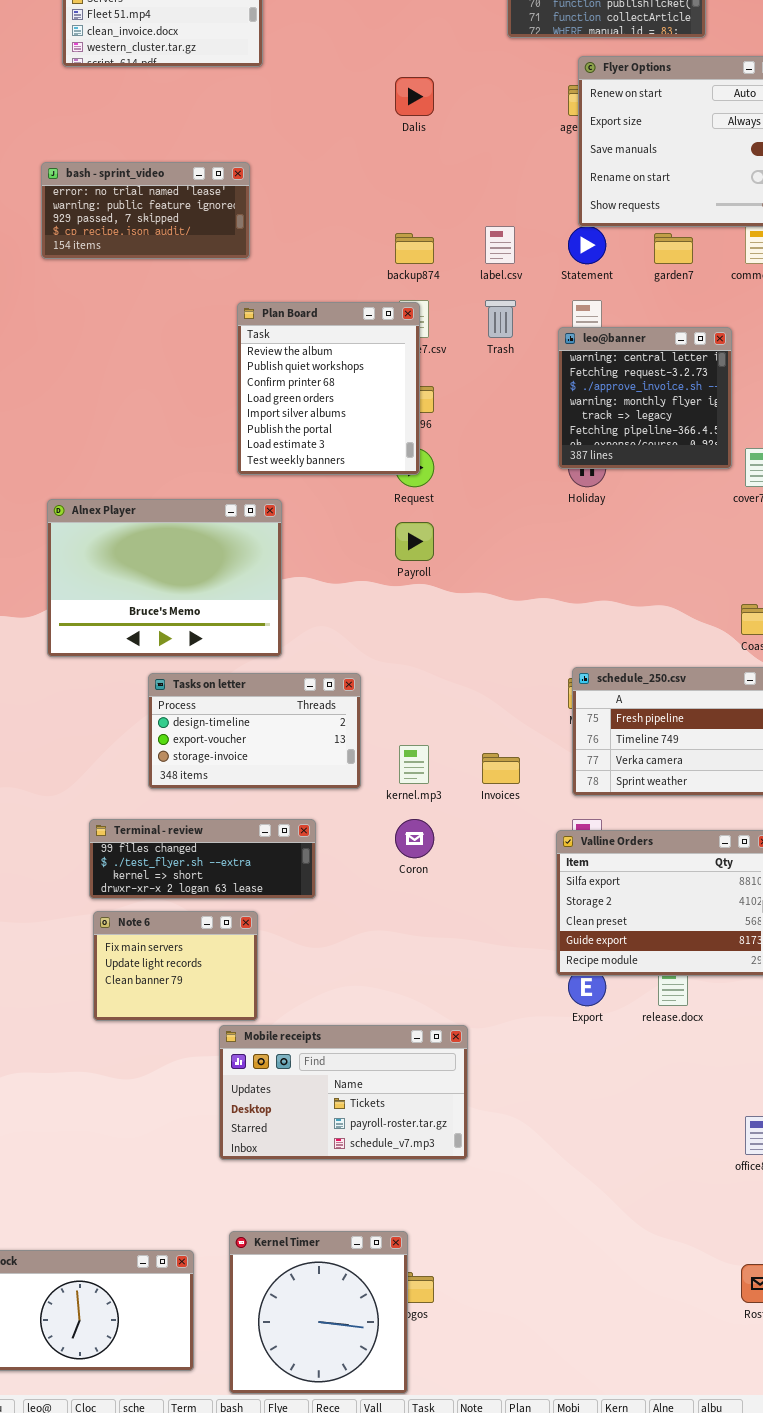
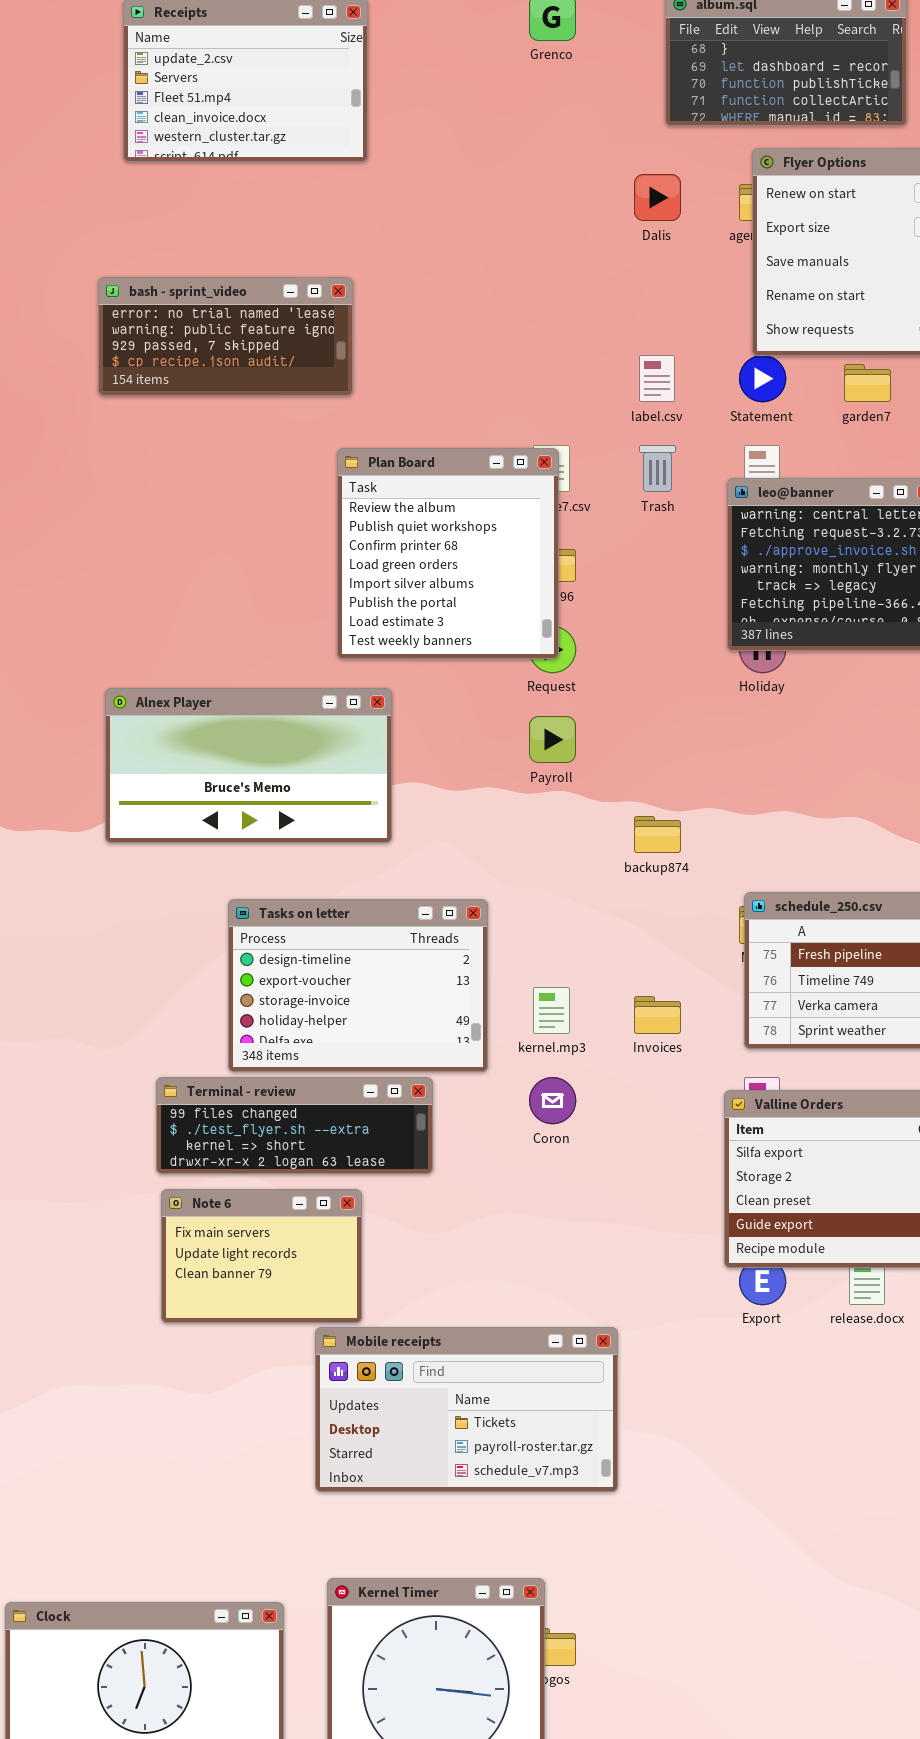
Dalis: [395,77,434,116] -> [634,174,681,221], moved
backup874: [395,233,434,264] -> [634,816,681,853], moved
Alnex Player: [47,499,282,657] -> [105,688,392,843], resized
Tasks on letter: [148,673,361,789] -> [228,899,488,1072], resized

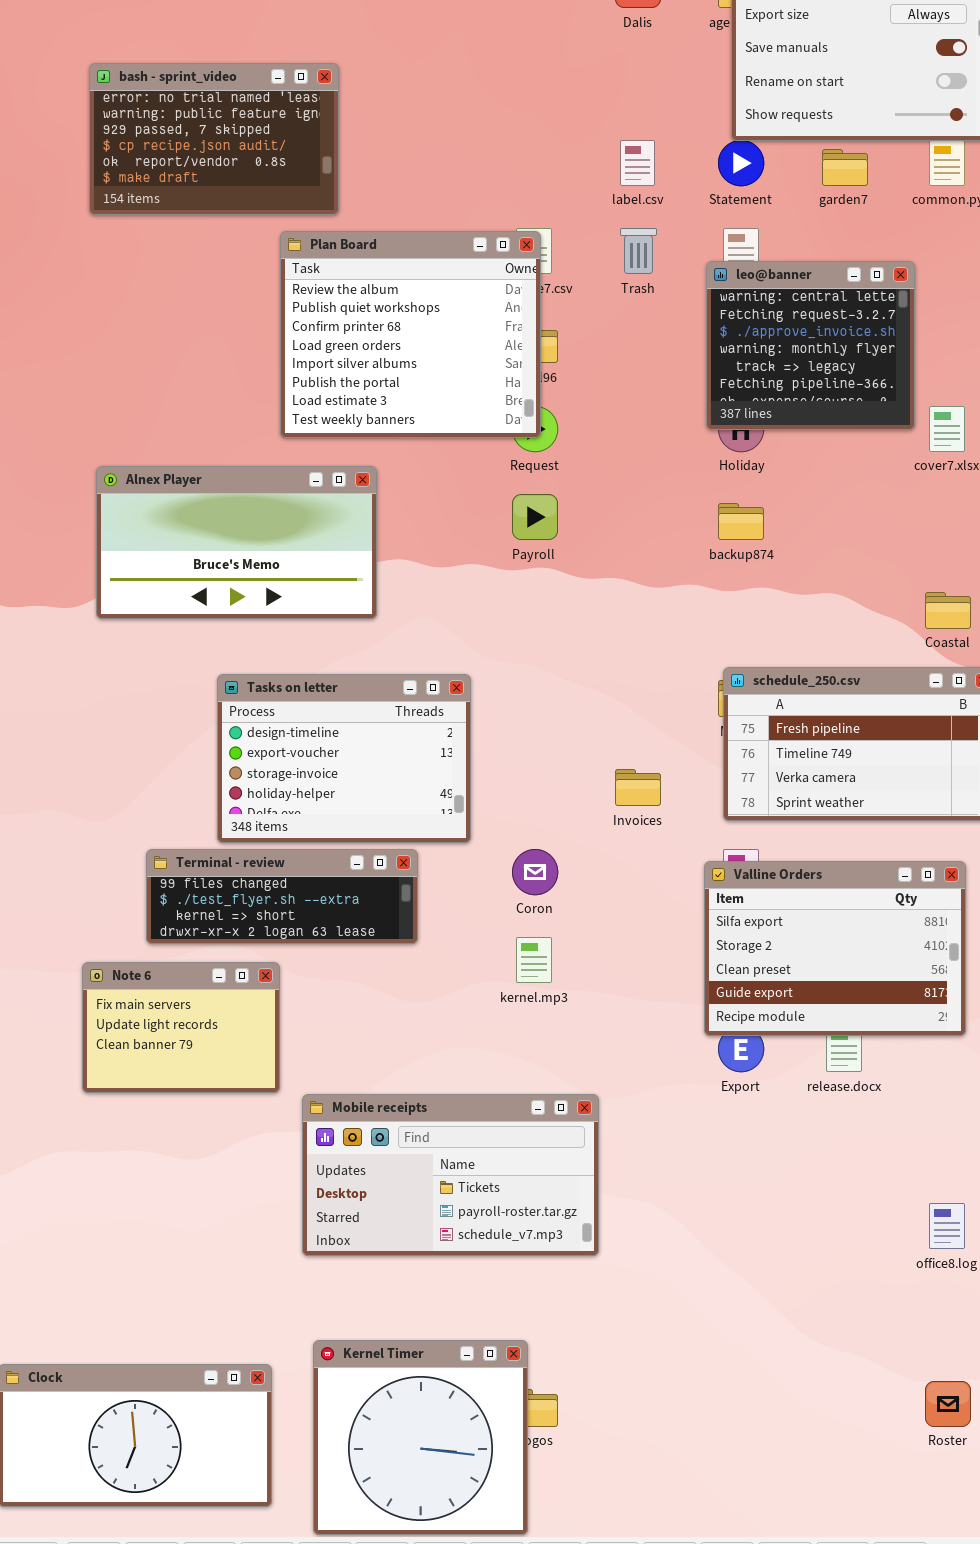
bash - sprint_video: [98,277,353,396] -> [89,63,339,215], resized
Plan Board: [337,448,559,659] -> [280,231,541,438], resized
backup874: [634,816,681,853] -> [718,503,764,540], moved
kernel.mp3: [533,987,570,1034] -> [516,937,552,983], moved
Note 6: [161,1189,362,1323] -> [82,962,280,1093], moved

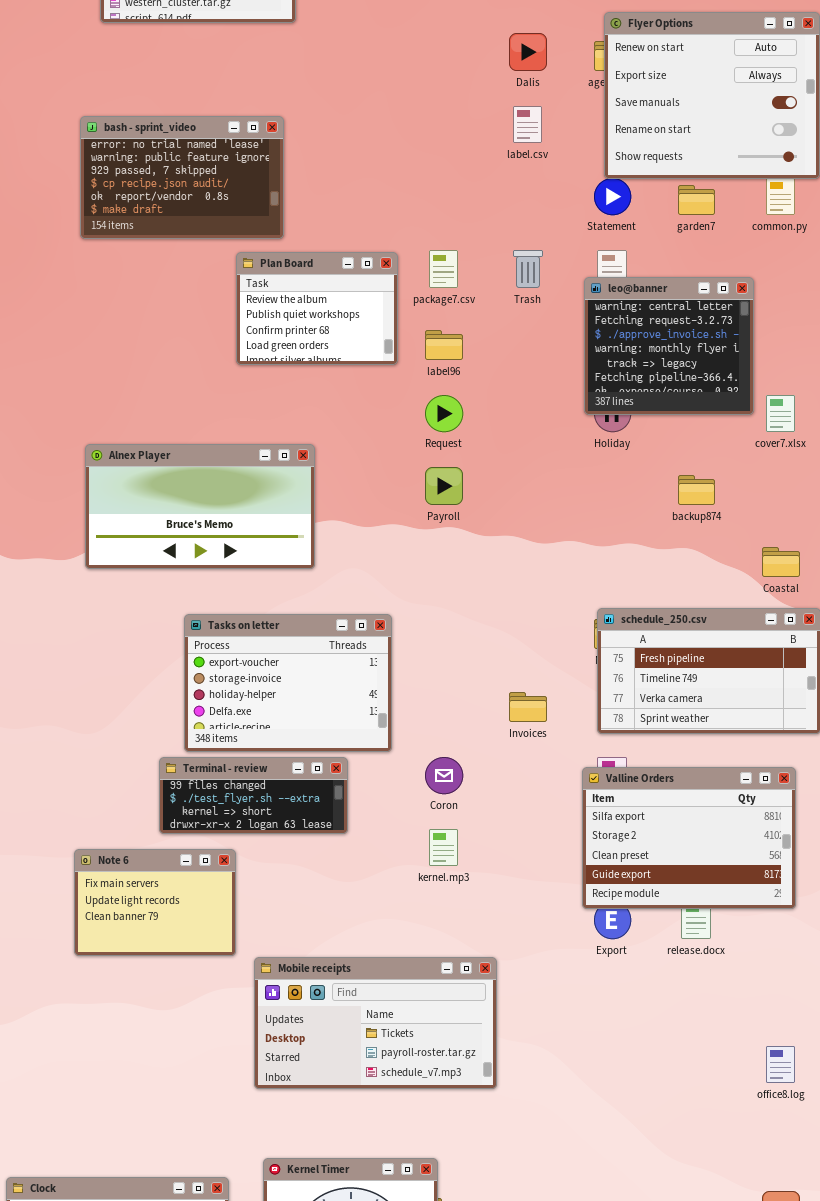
label.csv: [620,140,655,186] -> [513,106,542,143], moved
Plan Board: [280,231,541,438] -> [236,252,398,365], resized
backup874: [718,503,764,540] -> [678,475,715,505], moved
Tasks on letter: [217,674,471,843] -> [184,614,392,752], scrolled down 1 row
Terminal - review: [146,849,418,944] -> [159,757,348,834], resized

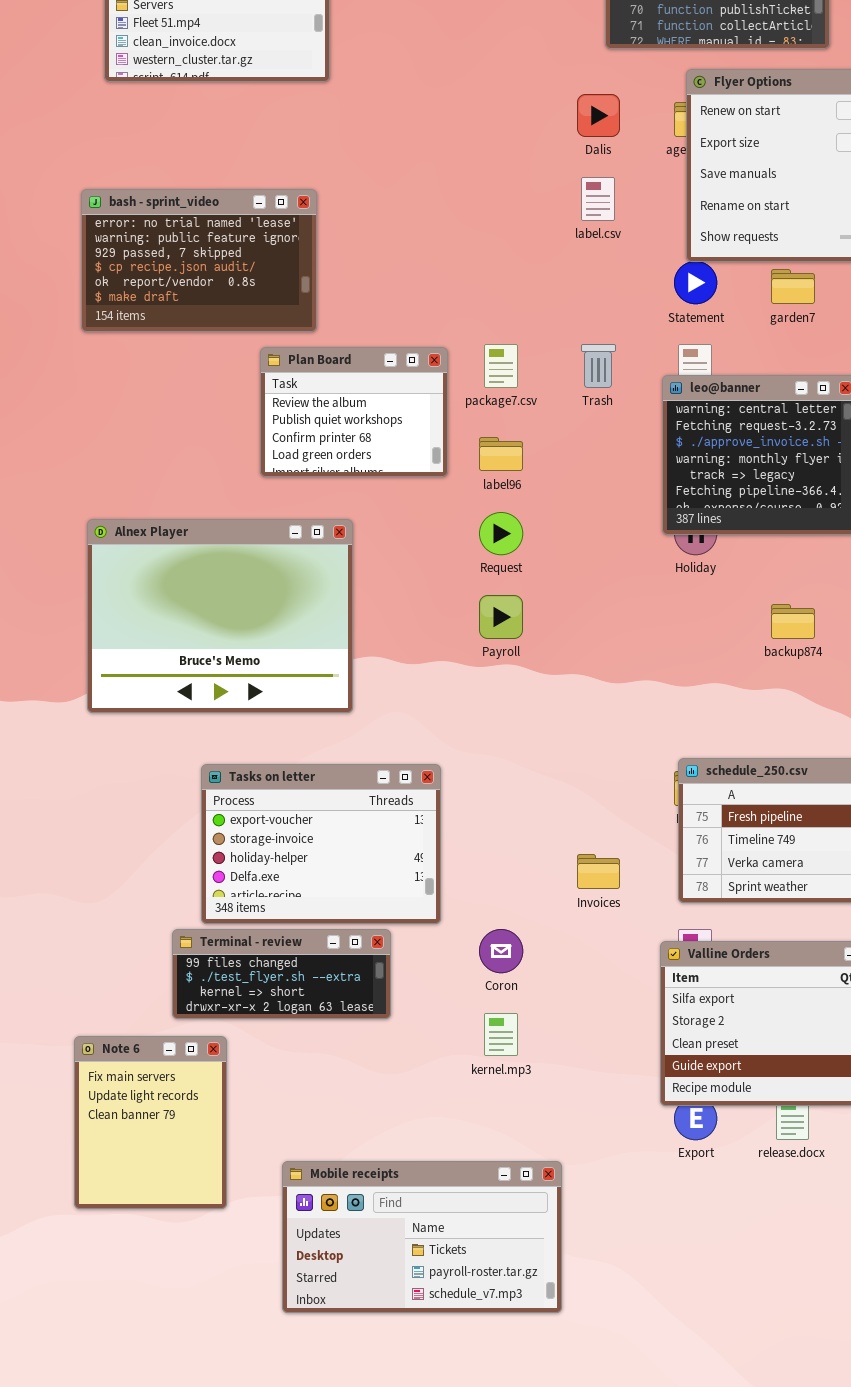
Alnex Player: [85,444,315,569] -> [87,519,353,713], resized
Note 6: [74,849,236,956] -> [74,1036,227,1209], resized

